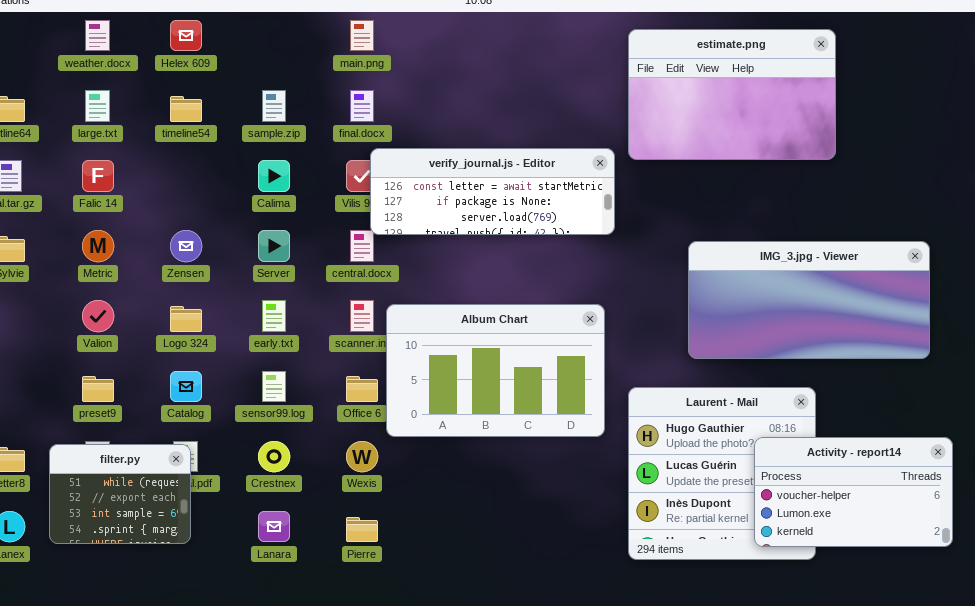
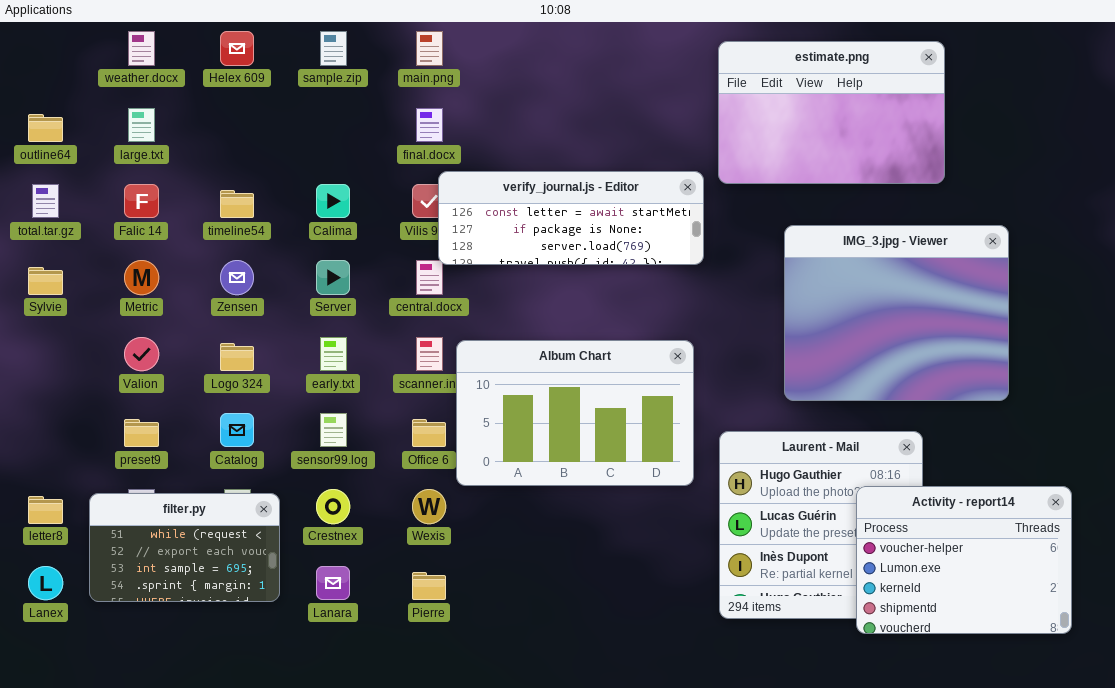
sample.zip: [262,90,286,122] -> [320,31,347,66], moved
timeline54: [170,96,202,122] -> [220,190,254,218], moved
IMG_3.jpg - Viewer: [688,241,930,359] -> [784,225,1009,401], resized
Activity - report14: [754,437,953,547] -> [856,486,1072,634], resized
filter.py: [49,444,191,544] -> [89,493,280,602], resized

